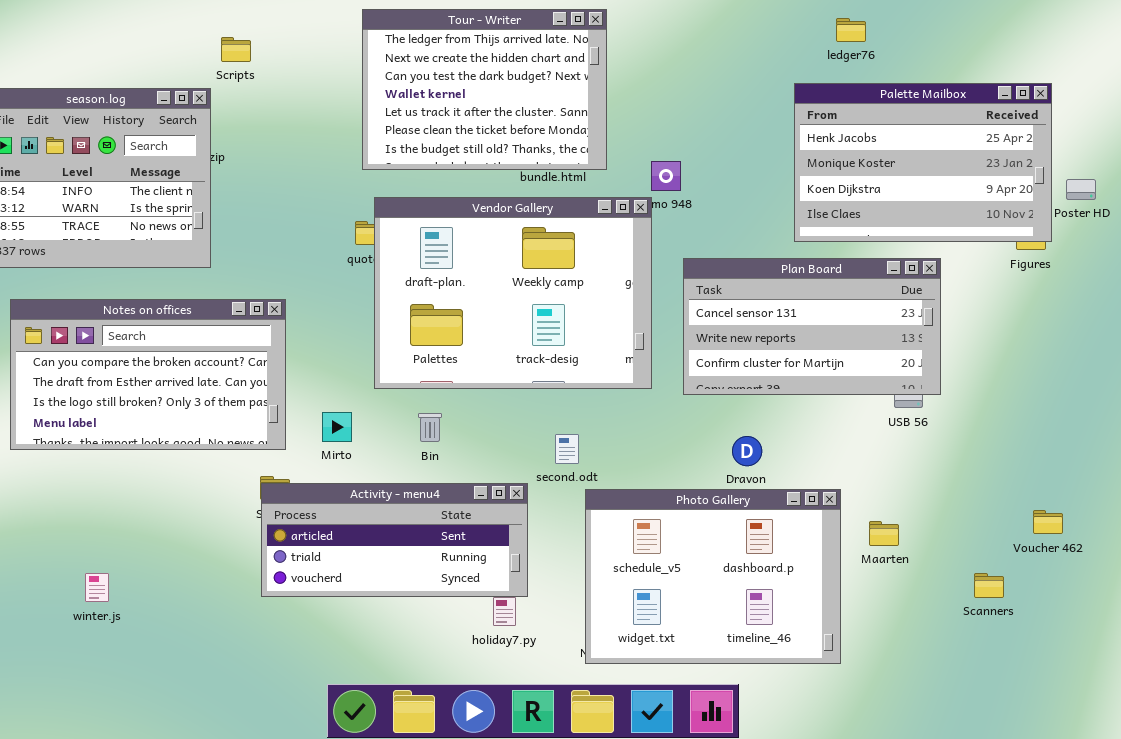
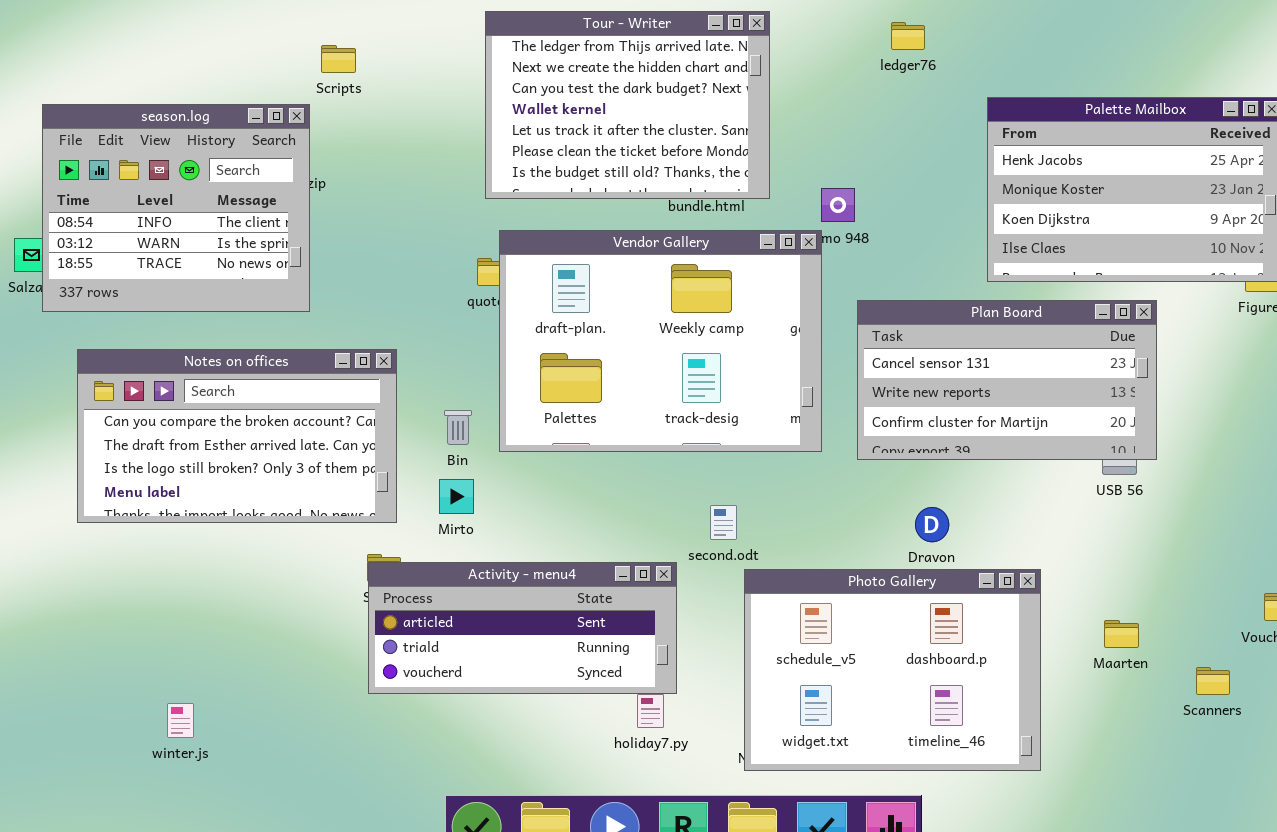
ledger76: [836,18,866,42] -> [891,22,925,50], moved
Bin: [418,413,442,442] -> [444,410,472,445], moved
Maarten: [869,521,899,546] -> [1104,620,1139,648], moved
winter.js: [85,573,109,602] -> [167,703,194,738], moved

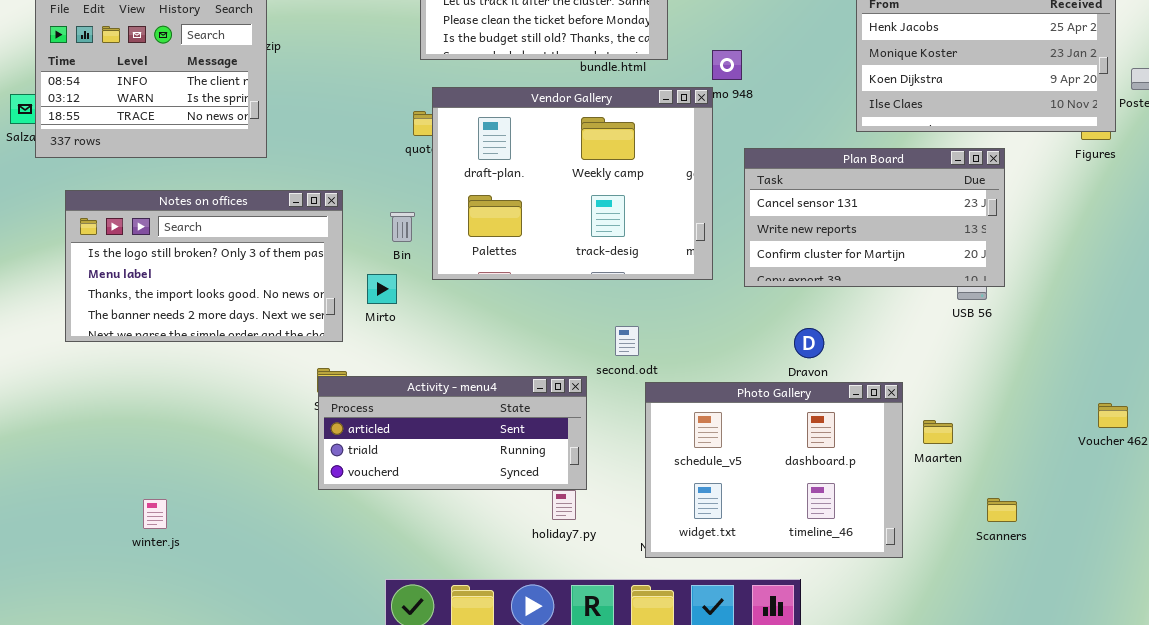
Notes on offices: [77,349,397,523] -> [65,190,343,342], scrolled down 2 rows
Bin: [444,410,472,445] -> [390,212,415,242], moved
Mirto: [439,479,474,514] -> [367,274,397,304], moved
Maarten: [1104,620,1139,648] -> [923,420,953,444], moved
Scanners: [1196,667,1230,695] -> [987,498,1017,522], moved

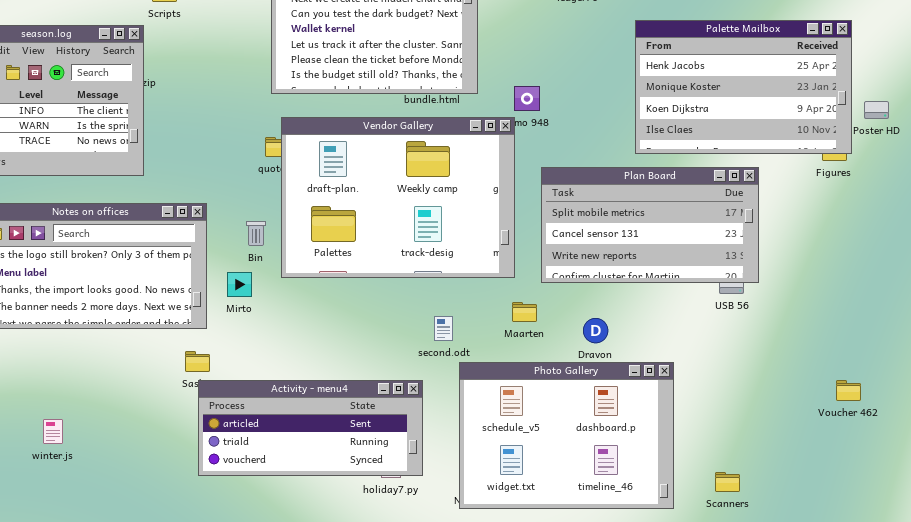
Plan Board: [744,148,1005,287] -> [541,167,759,283], scrolled up 1 row
Activity - menu4: [318,376,587,490] -> [198,380,423,476], moved
Maarten: [923,420,953,444] -> [512,302,537,322], moved
Scanners: [987,498,1017,522] -> [715,472,740,492], moved
winter.js: [143,499,167,529] -> [43,419,63,444], moved

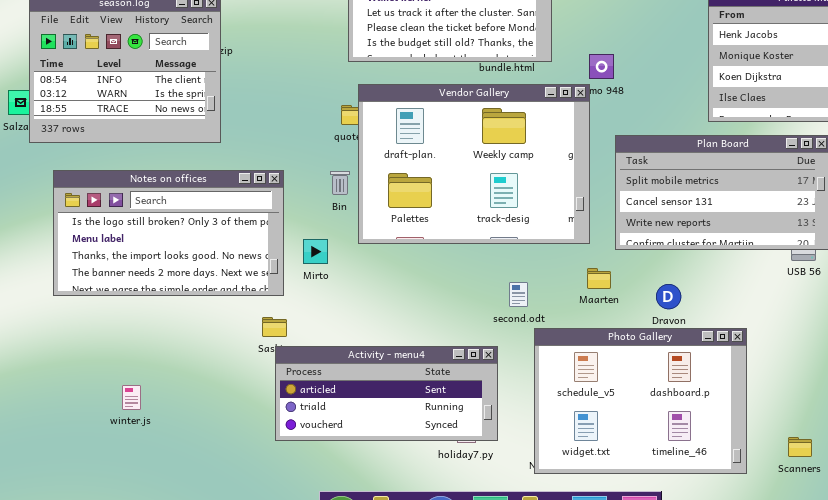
Bin: [246,221,266,246] -> [330,171,350,195], moved

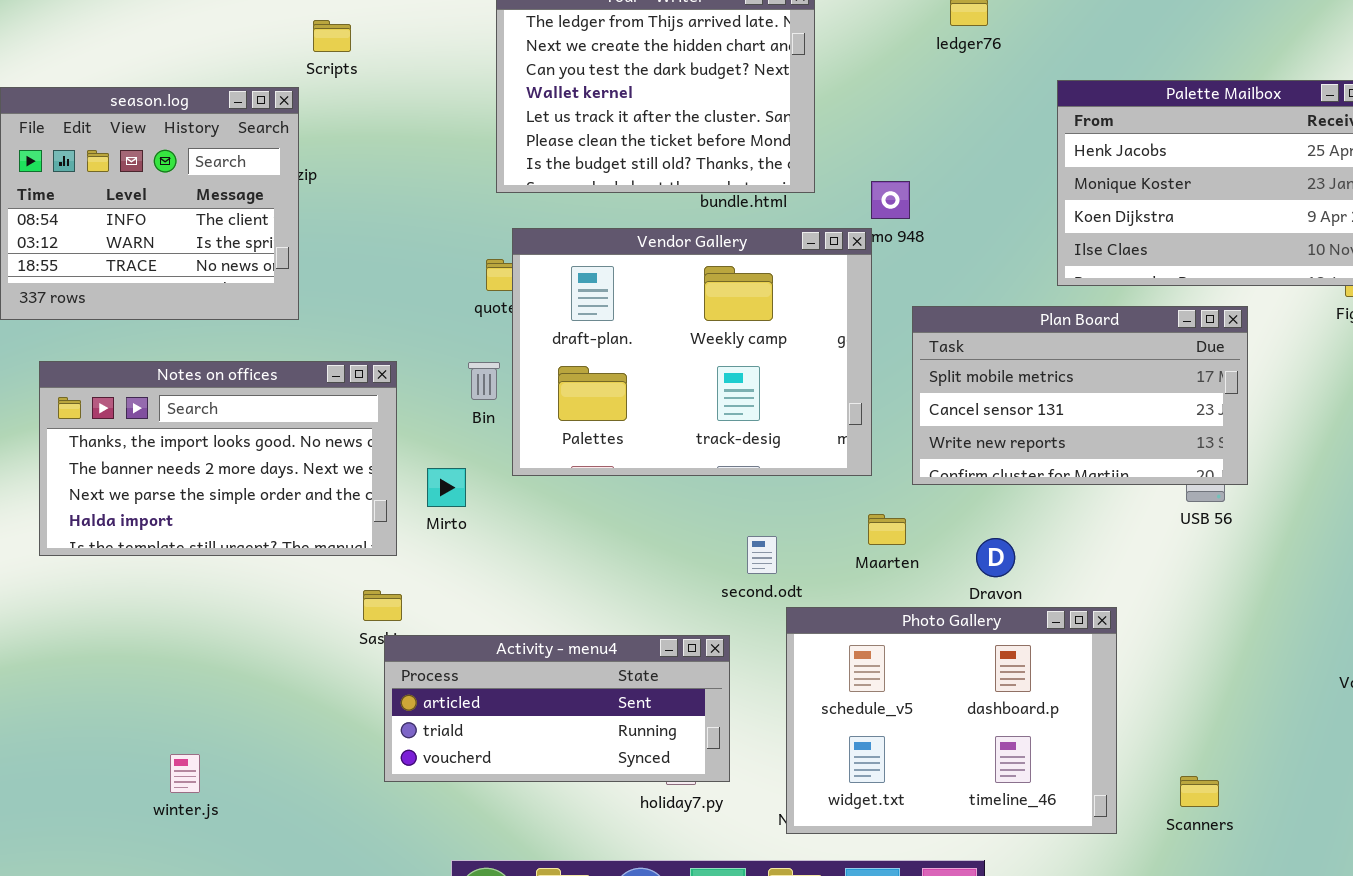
Notes on offices: [53,170,284,296] -> [39,361,397,556], scrolled down 2 rows
winter.js: [122,385,141,410] -> [170,754,200,793], moved

